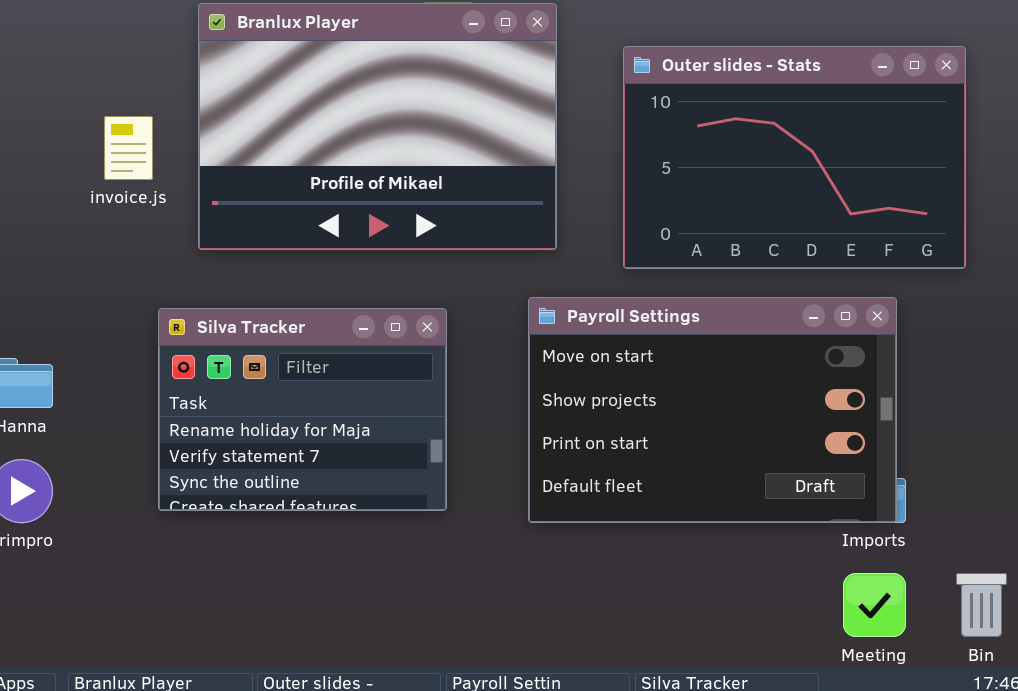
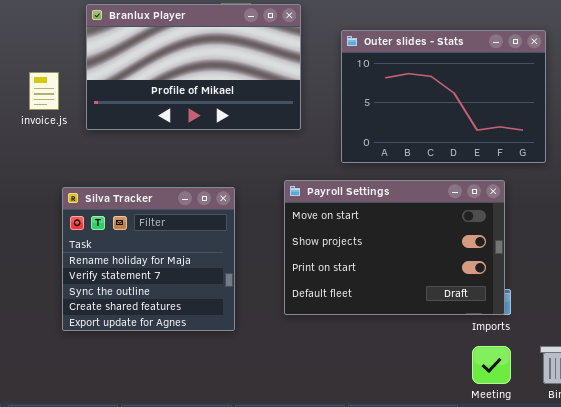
Branlux Player: [198,3,557,250] -> [86,4,301,130], resized
Silva Tracker: [158,308,447,511] -> [62,187,235,331], resized

